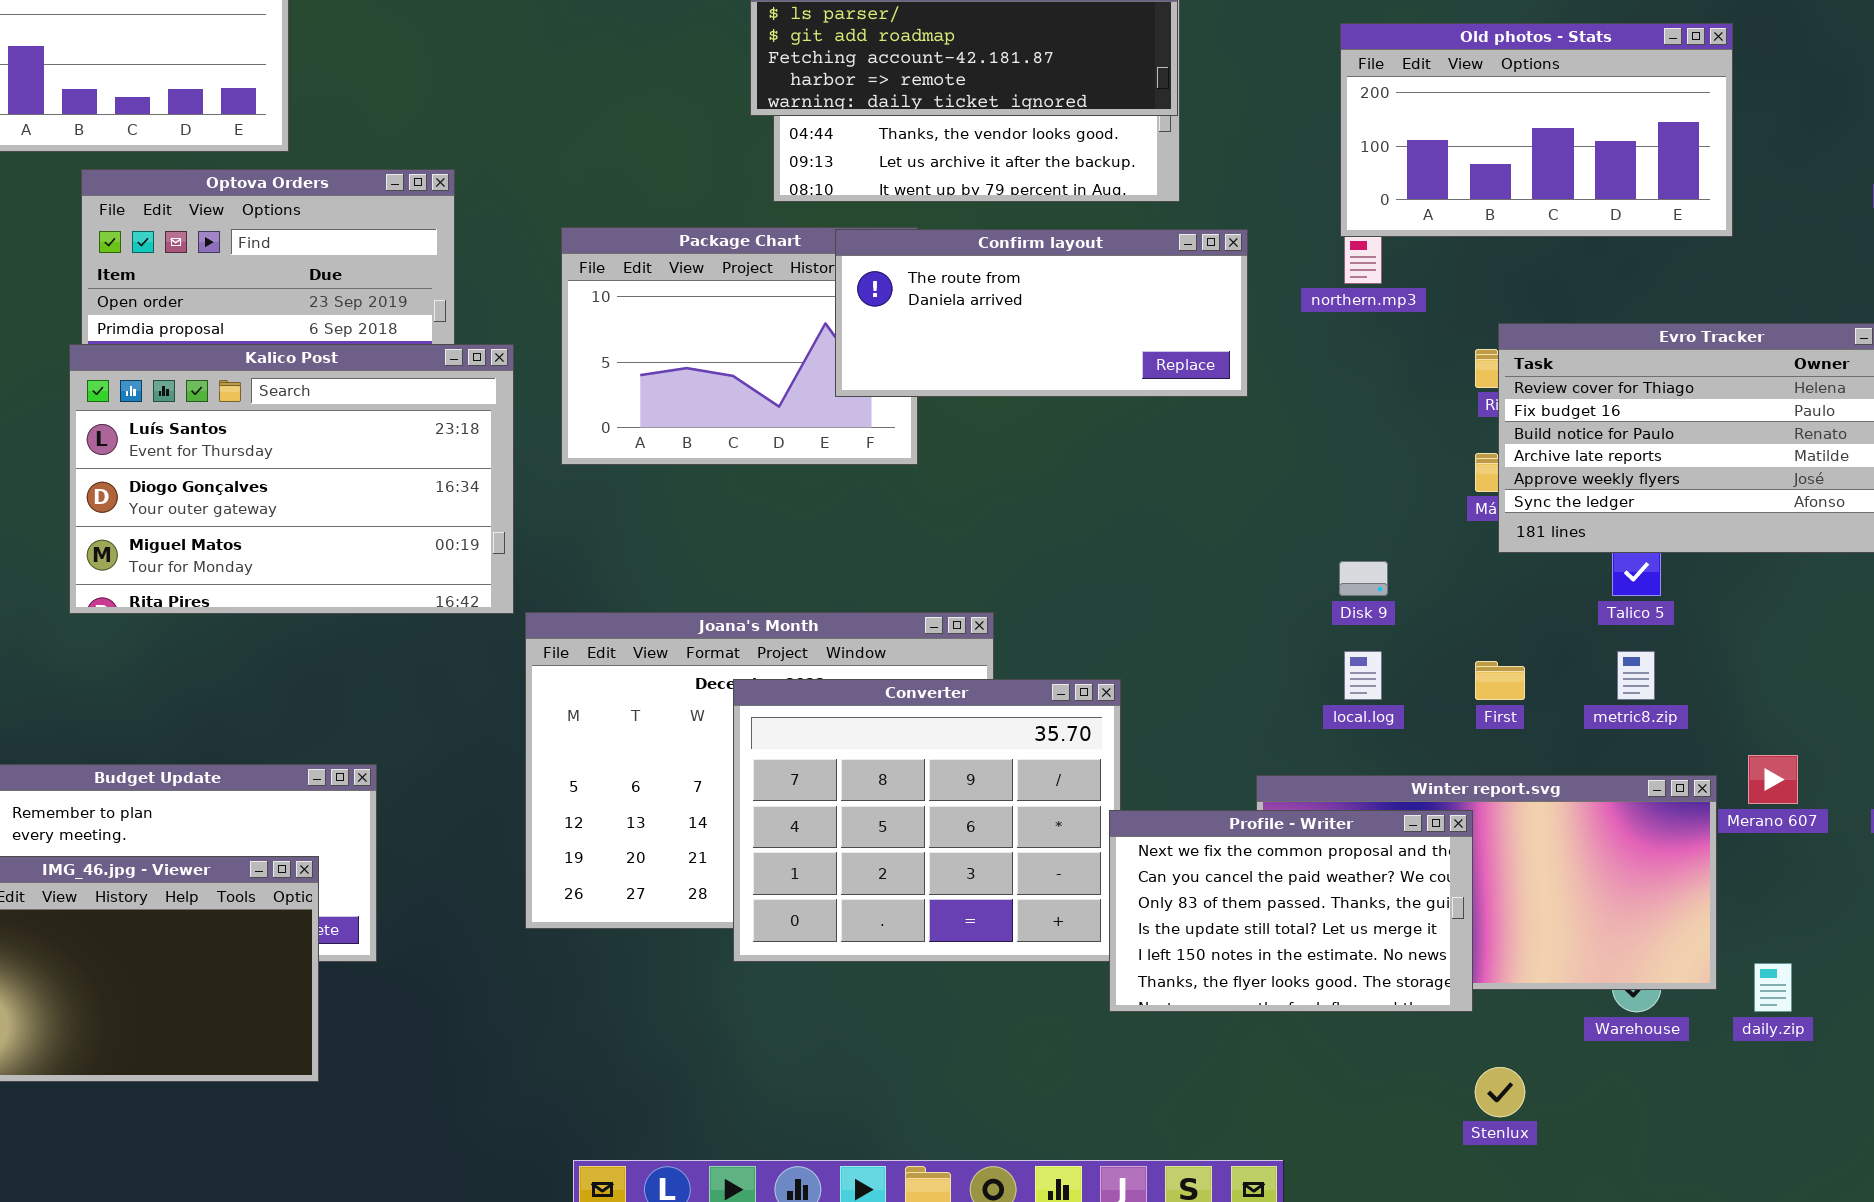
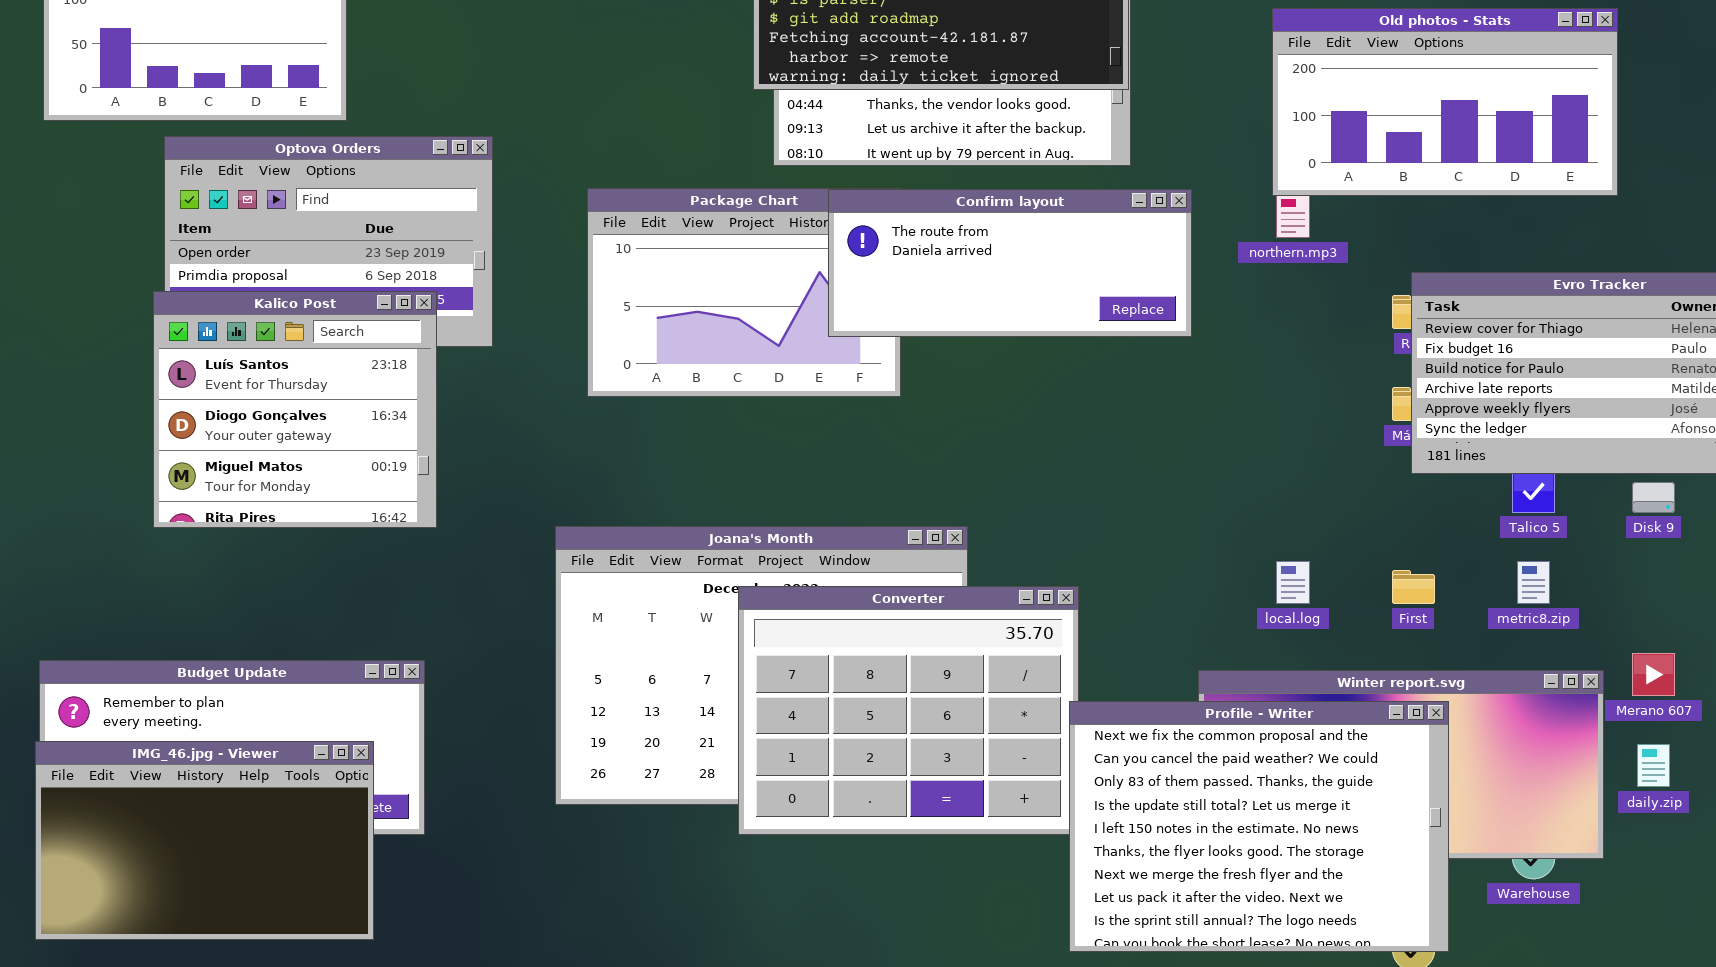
Kalico Post: [69,344,514,614] -> [153,291,437,528], resized
Disk 9: [1339,561,1388,596] -> [1632,482,1675,513], moved
Profile - Writer: [1109,810,1473,1012] -> [1069,701,1449,952], resized
daily.zip: [1754,963,1792,1012] -> [1637,744,1670,787], moved

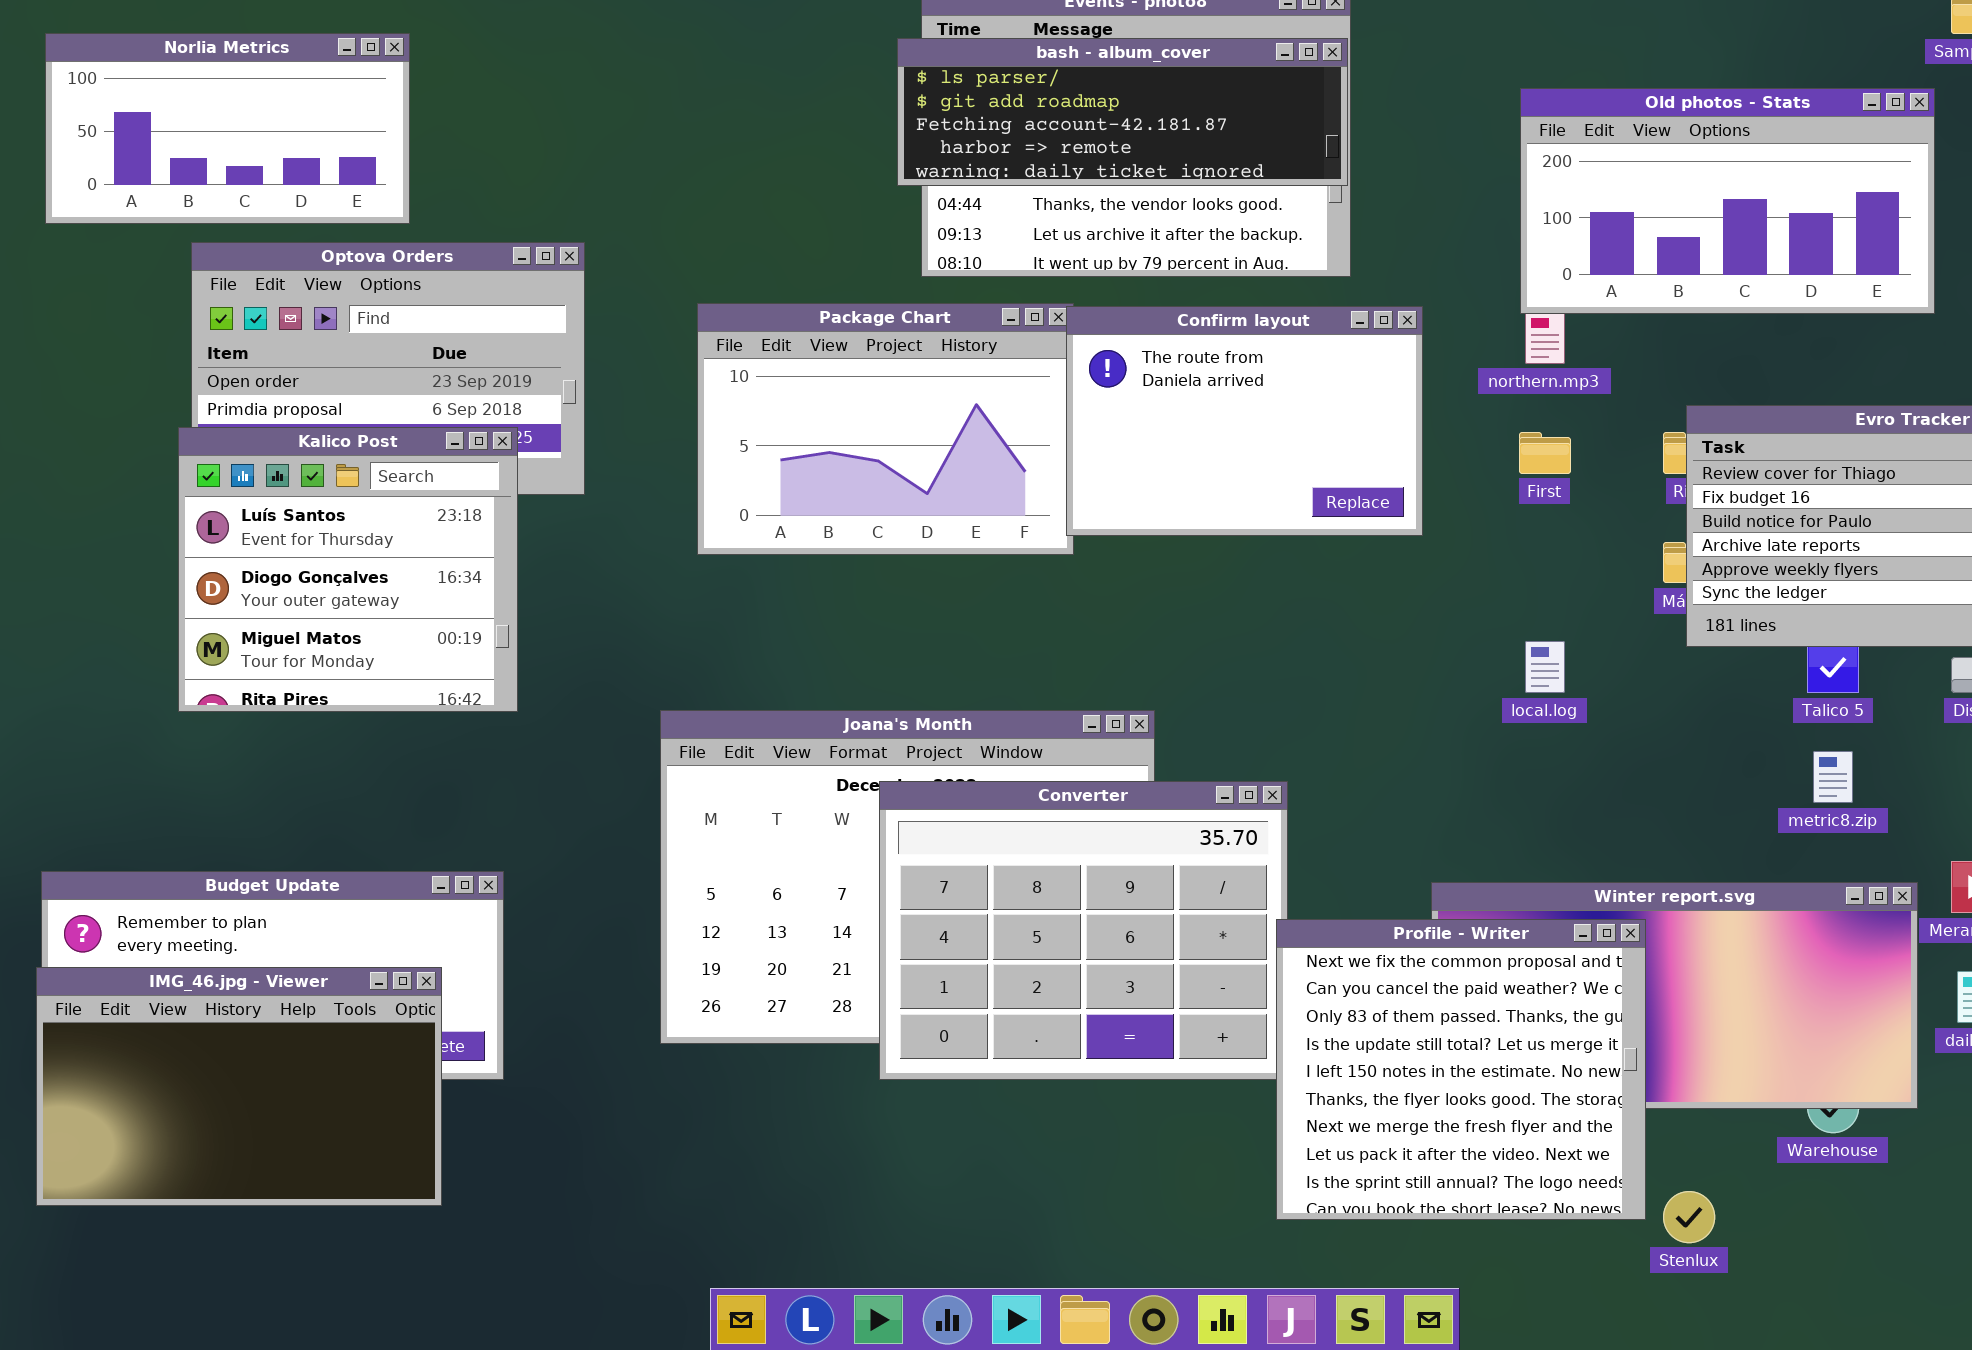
Confirm layout: [828,189,1192,337] -> [1066,306,1423,536], resized
local.log: [1276,561,1310,604] -> [1525,641,1565,693], moved
First: [1392,570,1435,604] -> [1519,432,1571,474], moved
Profile - Writer: [1069,701,1449,952] -> [1276,919,1646,1220], resized

